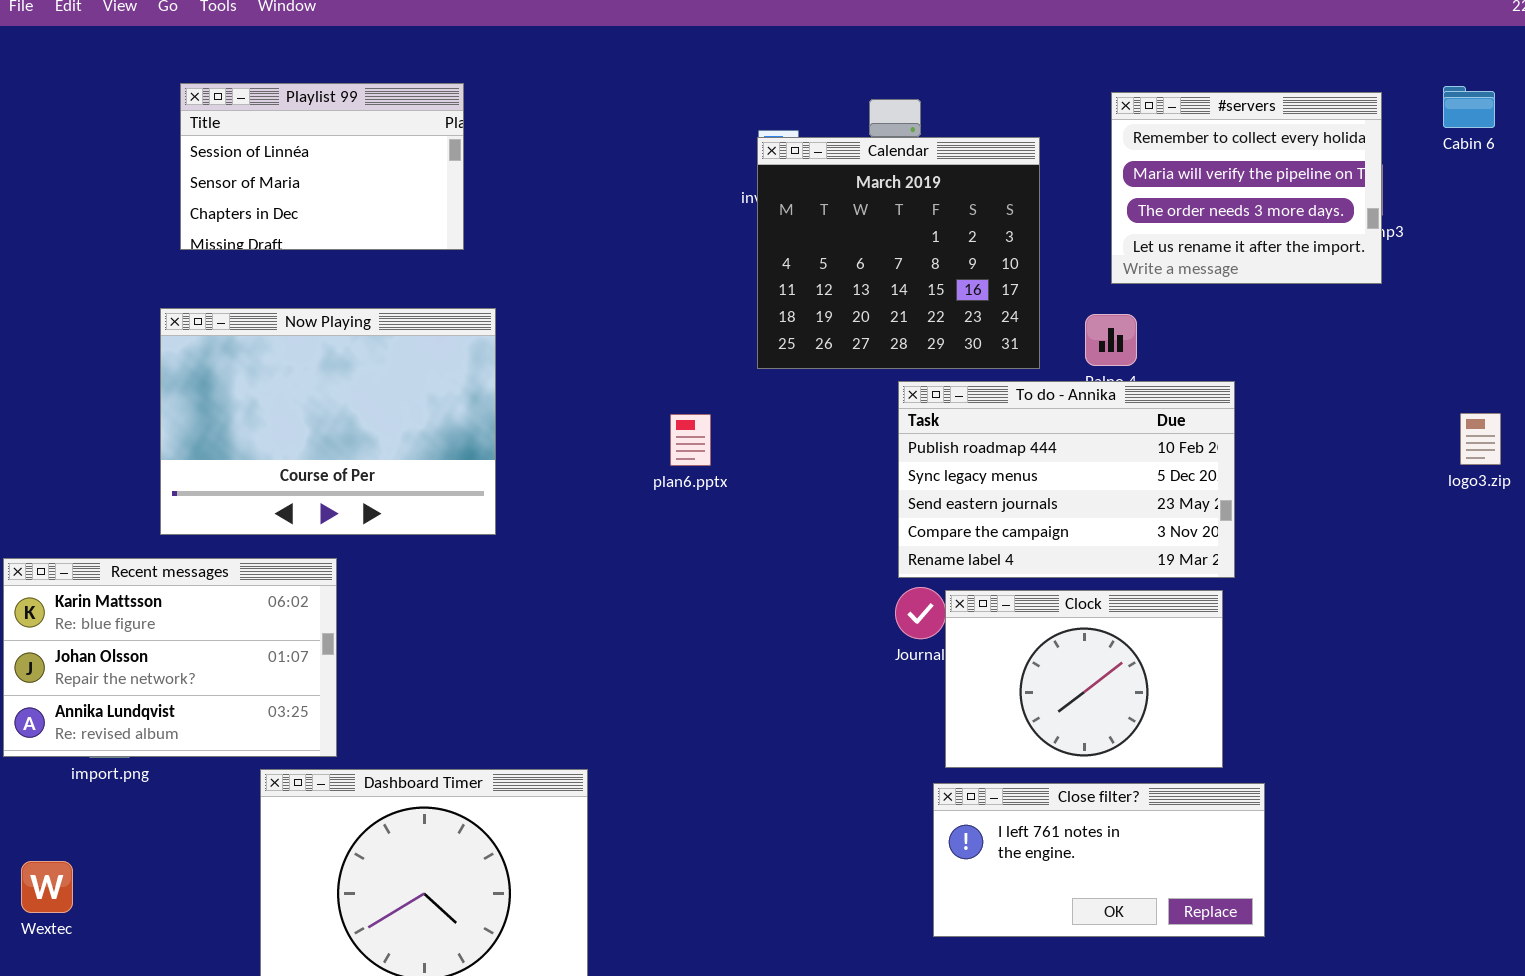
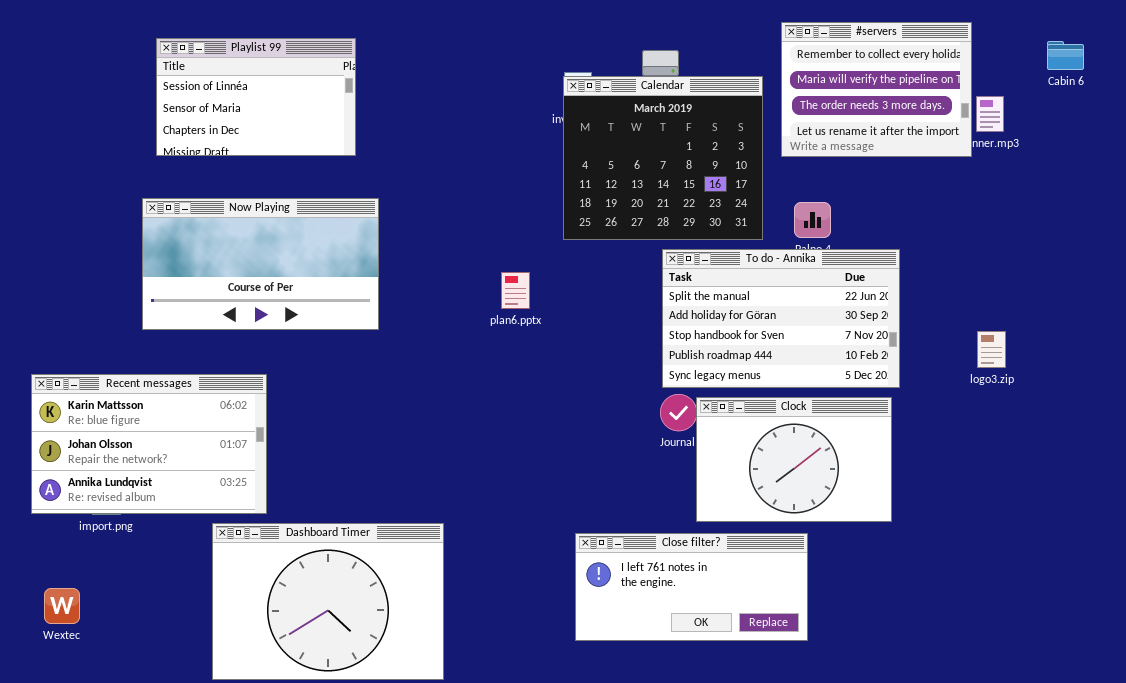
#servers: [1111,92,1382,284] -> [781,22,972,157], moved
Now Playing: [160,308,496,535] -> [142,198,379,330], resized
To do - Annika: [898,381,1235,578] -> [662,249,900,388], scrolled up 3 rows
logo3.zip: [1460,413,1501,465] -> [977,331,1006,368], moved
Close filter?: [933,783,1265,937] -> [575,533,808,641], moved

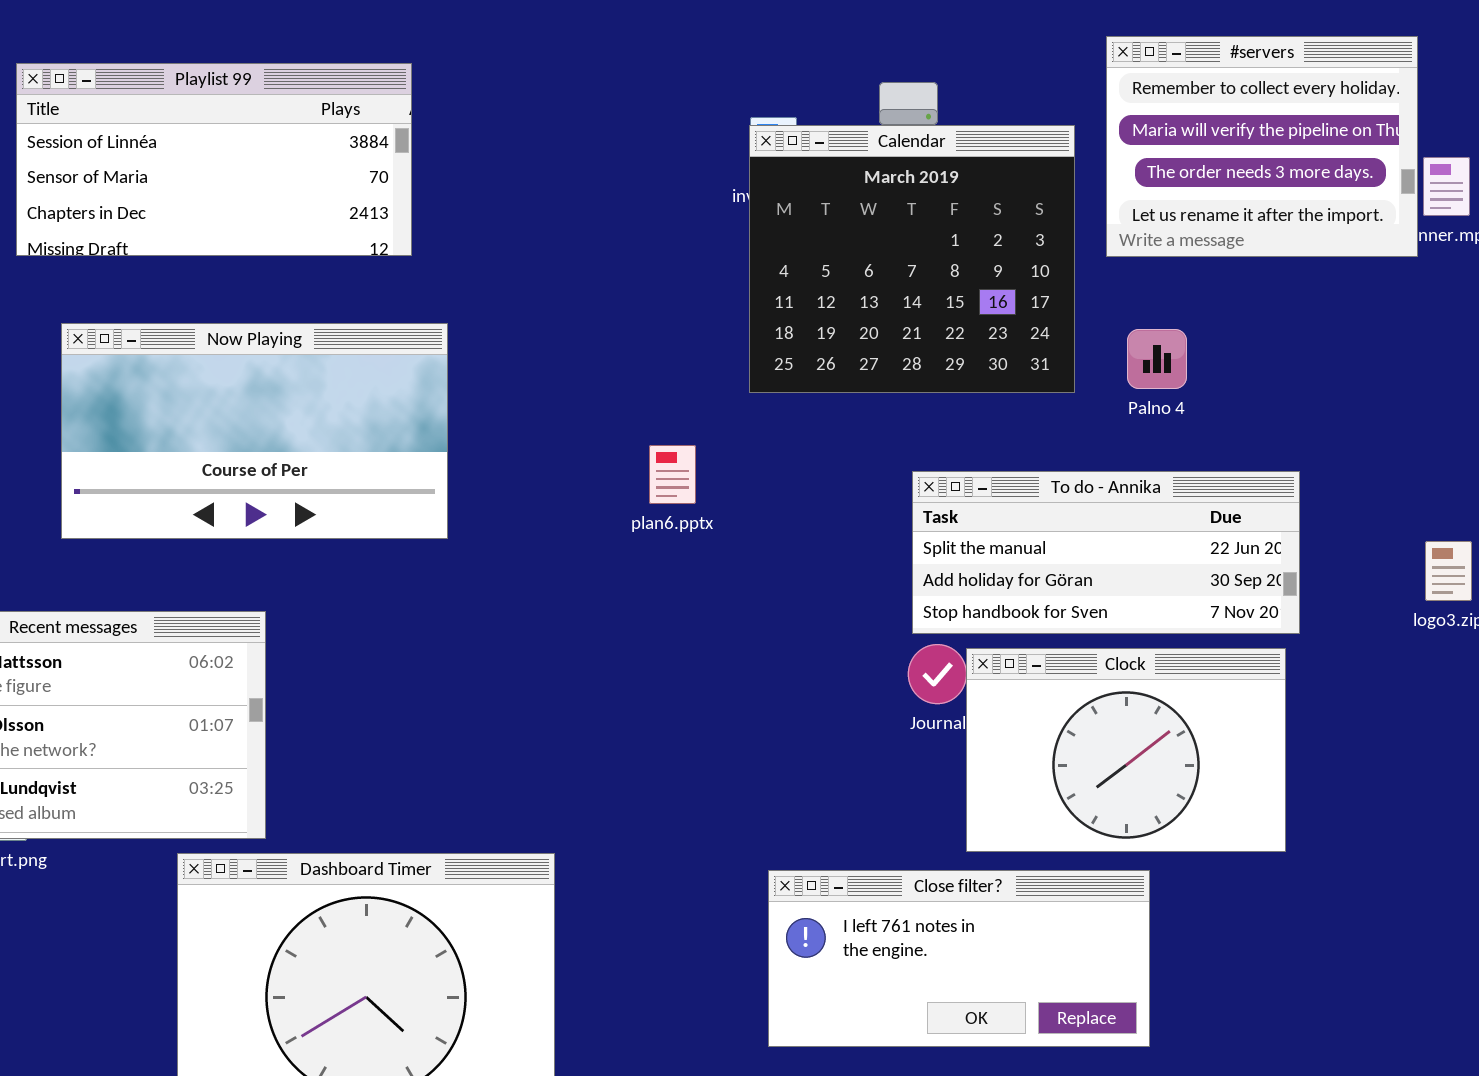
Playlist 99: [156,38,356,156] -> [16,63,412,256], resized
To do - Annika: [662,249,900,388] -> [912,471,1300,634], resized

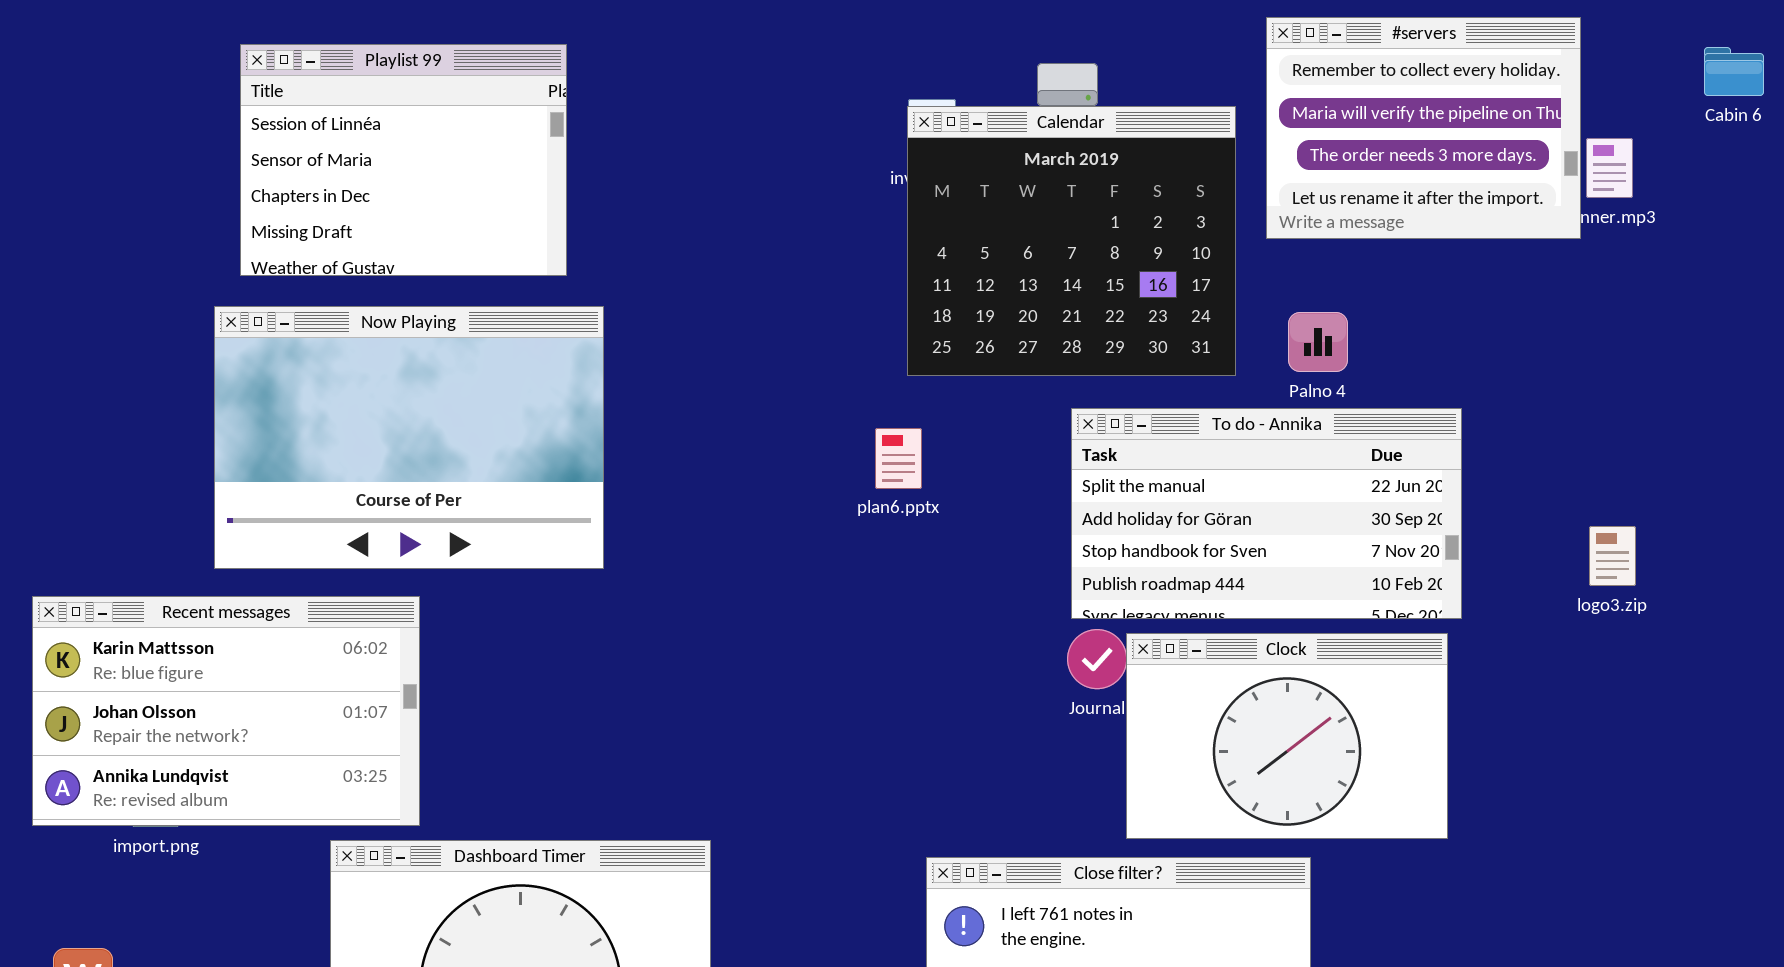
Playlist 99: [16,63,412,256] -> [240,44,567,276], resized
Now Playing: [61,323,448,539] -> [214,306,604,569], resized
plan6.pptx: [649,445,696,504] -> [875,428,922,489], moved
To do - Annika: [912,471,1300,634] -> [1071,408,1462,619], resized

